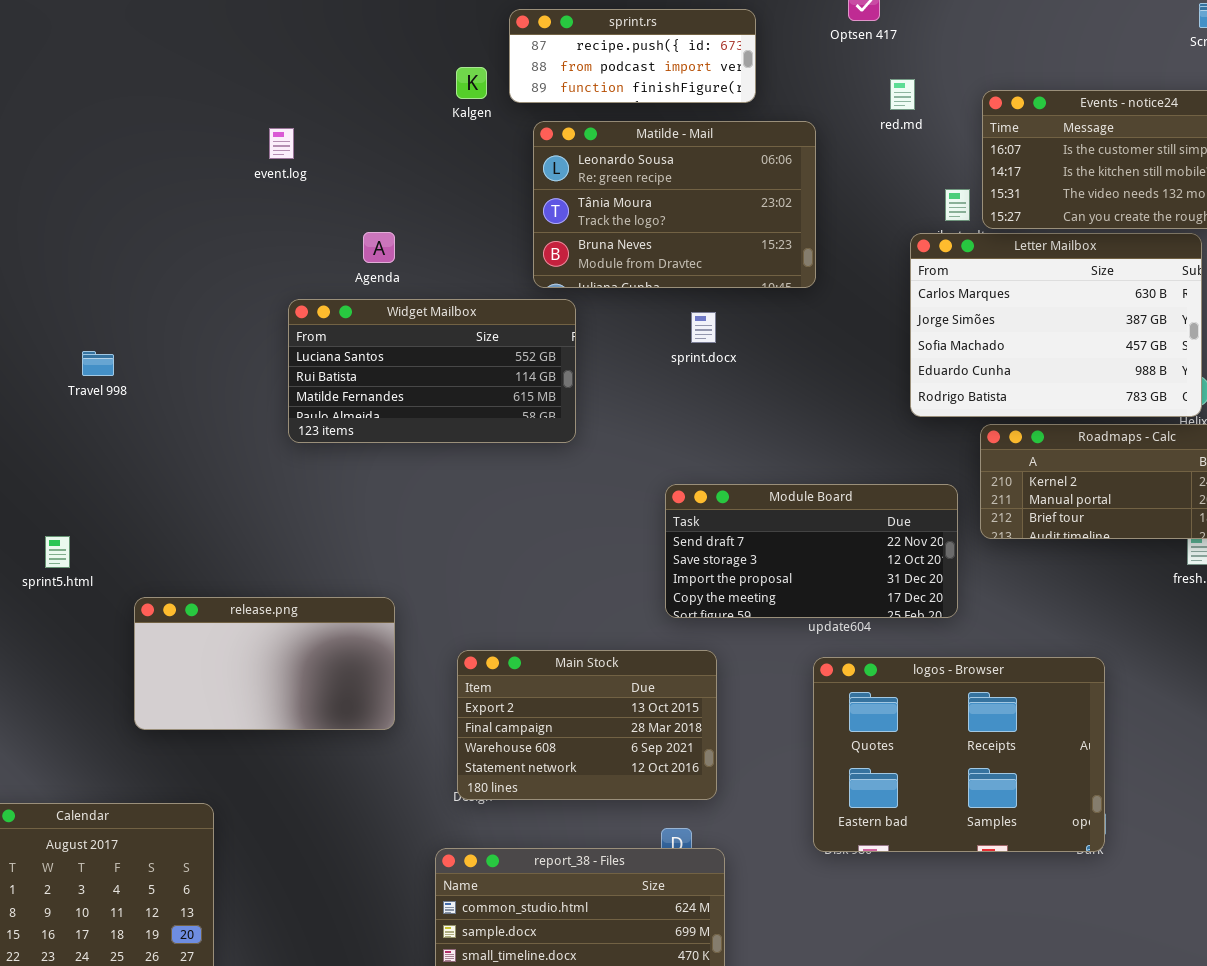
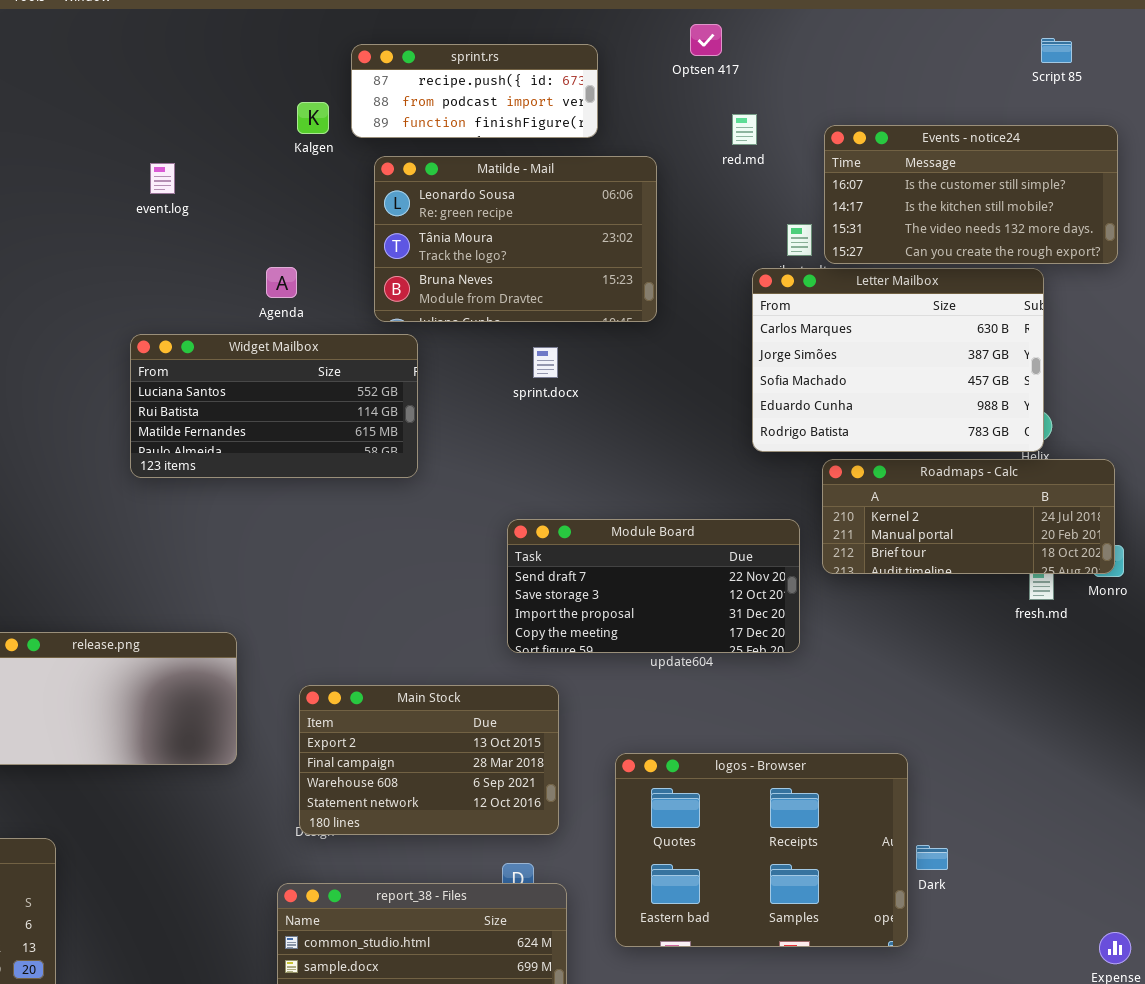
event.log: [269,128,294,159] -> [150,163,175,194], moved
Agenda: [363,232,395,263] -> [266,267,297,298], moved
logos - Browser: [813,657,1105,852] -> [615,753,908,947], moved

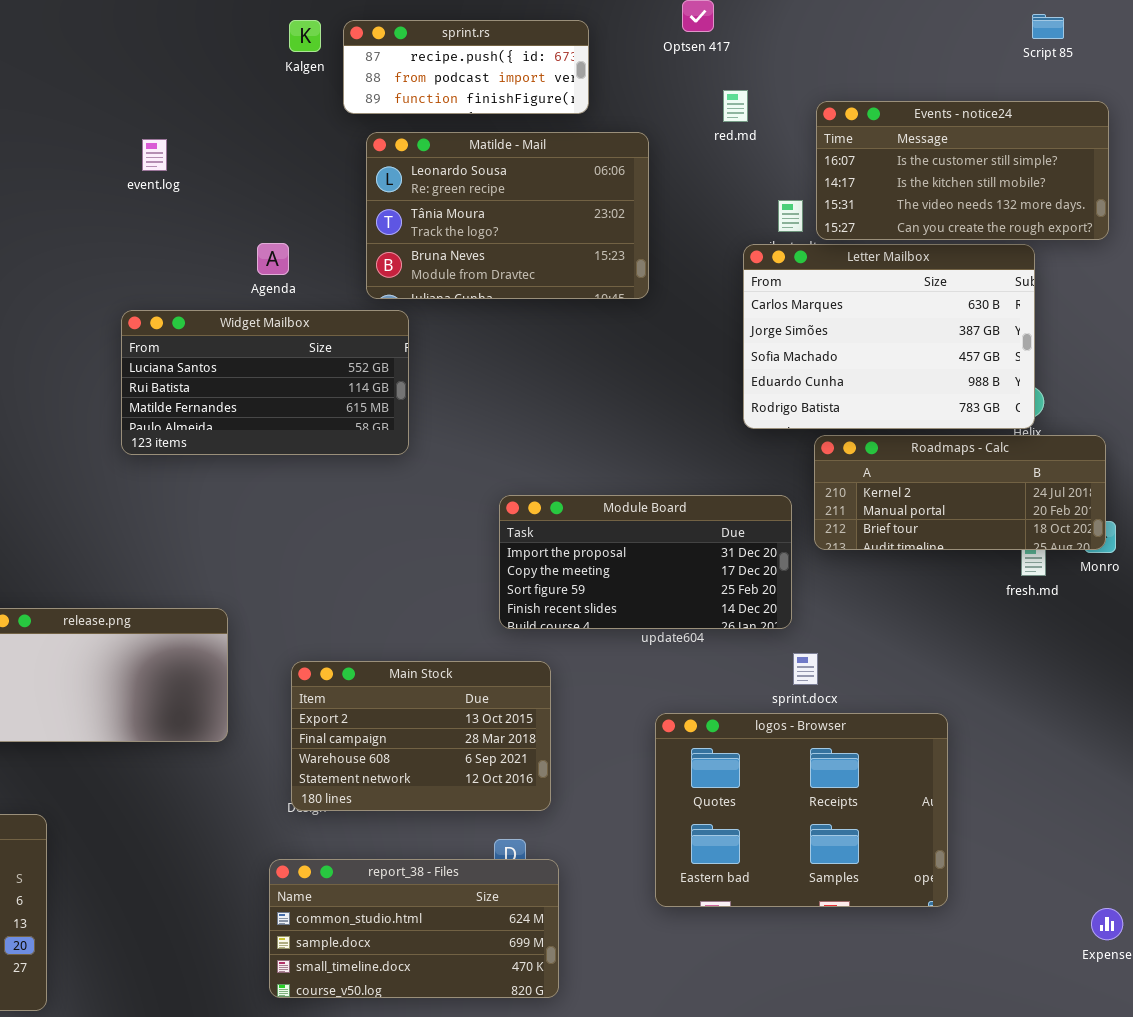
Kalgen: [297,102,329,134] -> [289,20,321,52], moved
sprint.docx: [533,347,558,378] -> [793,653,818,685], moved
Module Board: [507,519,800,653] -> [499,495,792,629], scrolled down 2 rows
logos - Browser: [615,753,908,947] -> [655,713,948,907], moved

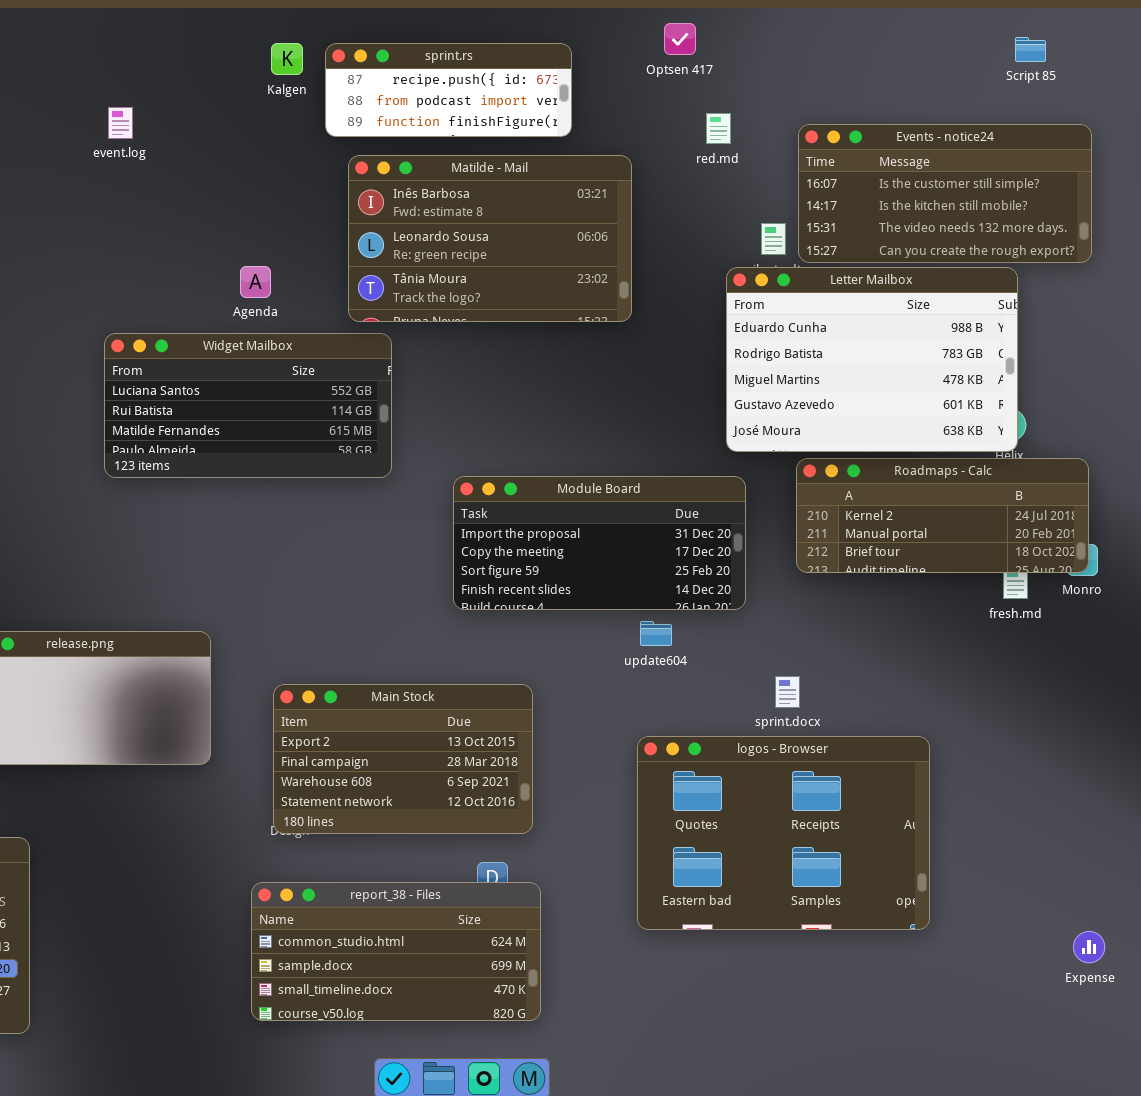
Matilde - Mail: [366,132,649,299] -> [348,155,632,322], scrolled up 1 row
event.log: [142,139,167,171] -> [108,107,133,139], moved
Letter Mailbox: [743,244,1035,429] -> [726,267,1018,452], scrolled down 3 rows
Module Board: [499,495,792,629] -> [453,476,746,610], moved

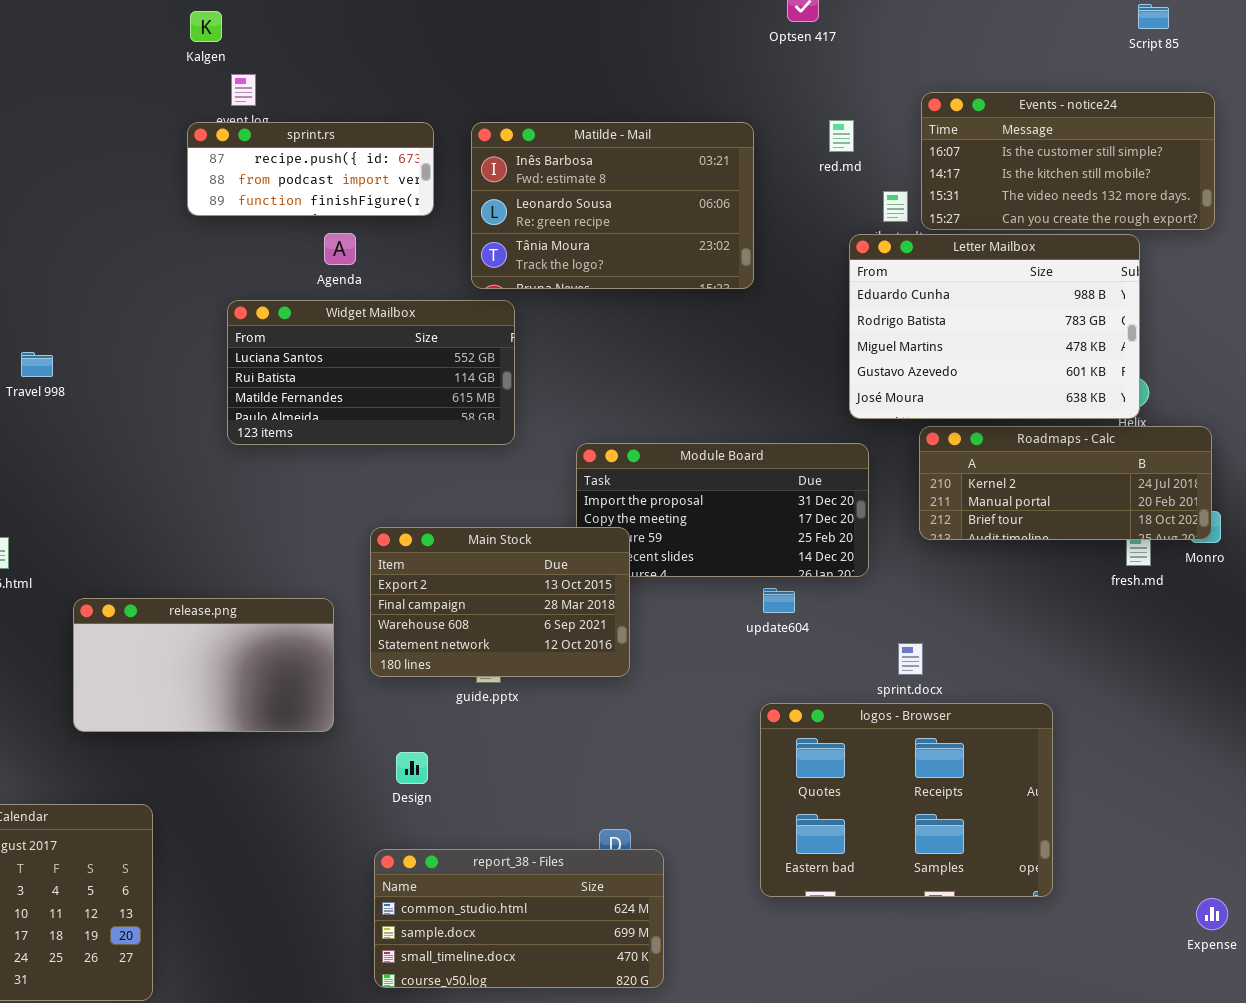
Kalgen: [271,43,303,75] -> [190,11,222,42], moved
sprint.rs: [325,43,572,137] -> [187,122,434,216], moved
red.md: [706,113,731,144] -> [829,120,854,152], moved
Agenda: [240,266,271,298] -> [324,233,356,265], moved
Main Stock: [273,684,533,834] -> [370,527,630,677], moved

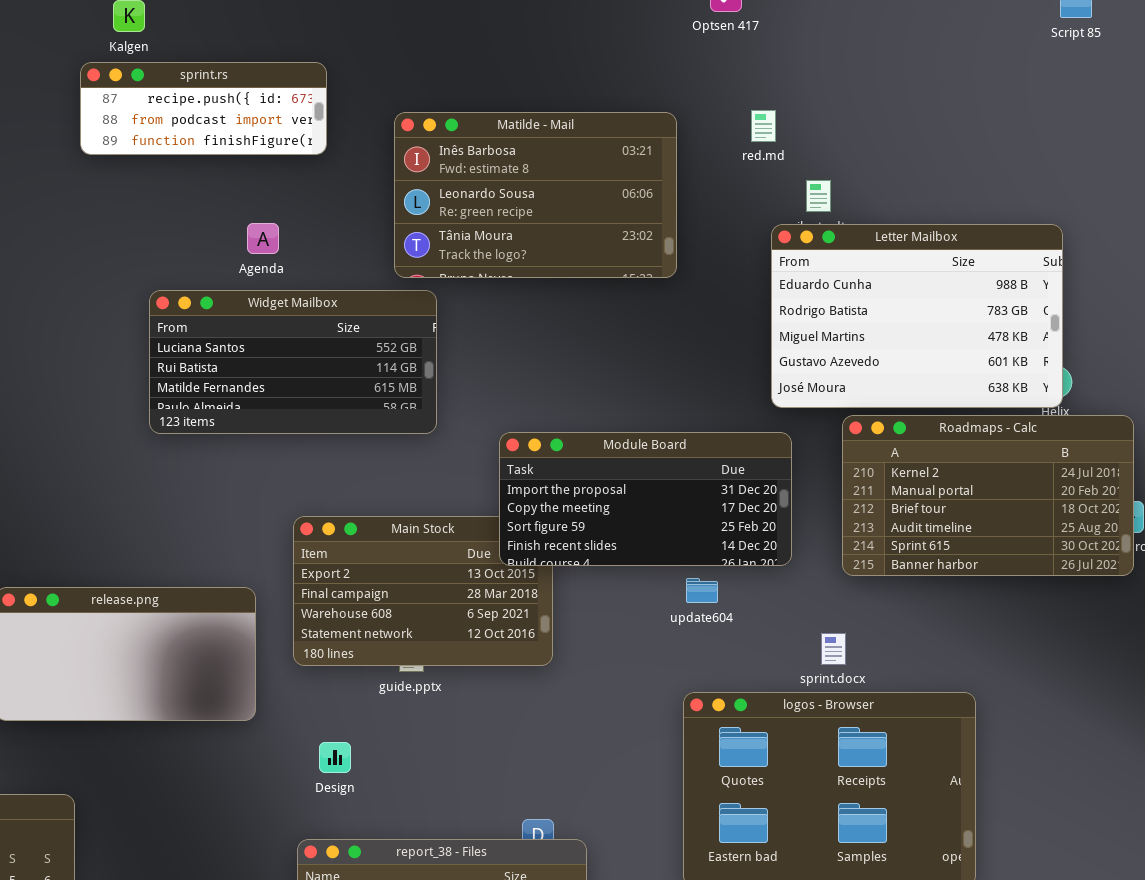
Events - notice24: [921,92,1215,230] -> none, closed
sprint.rs: [187,122,434,216] -> [80,62,327,155], moved
Roadmaps - Calc: [919,426,1212,540] -> [842,415,1134,576], resized
Module Board: [576,443,869,577] -> [499,432,792,566], raised

